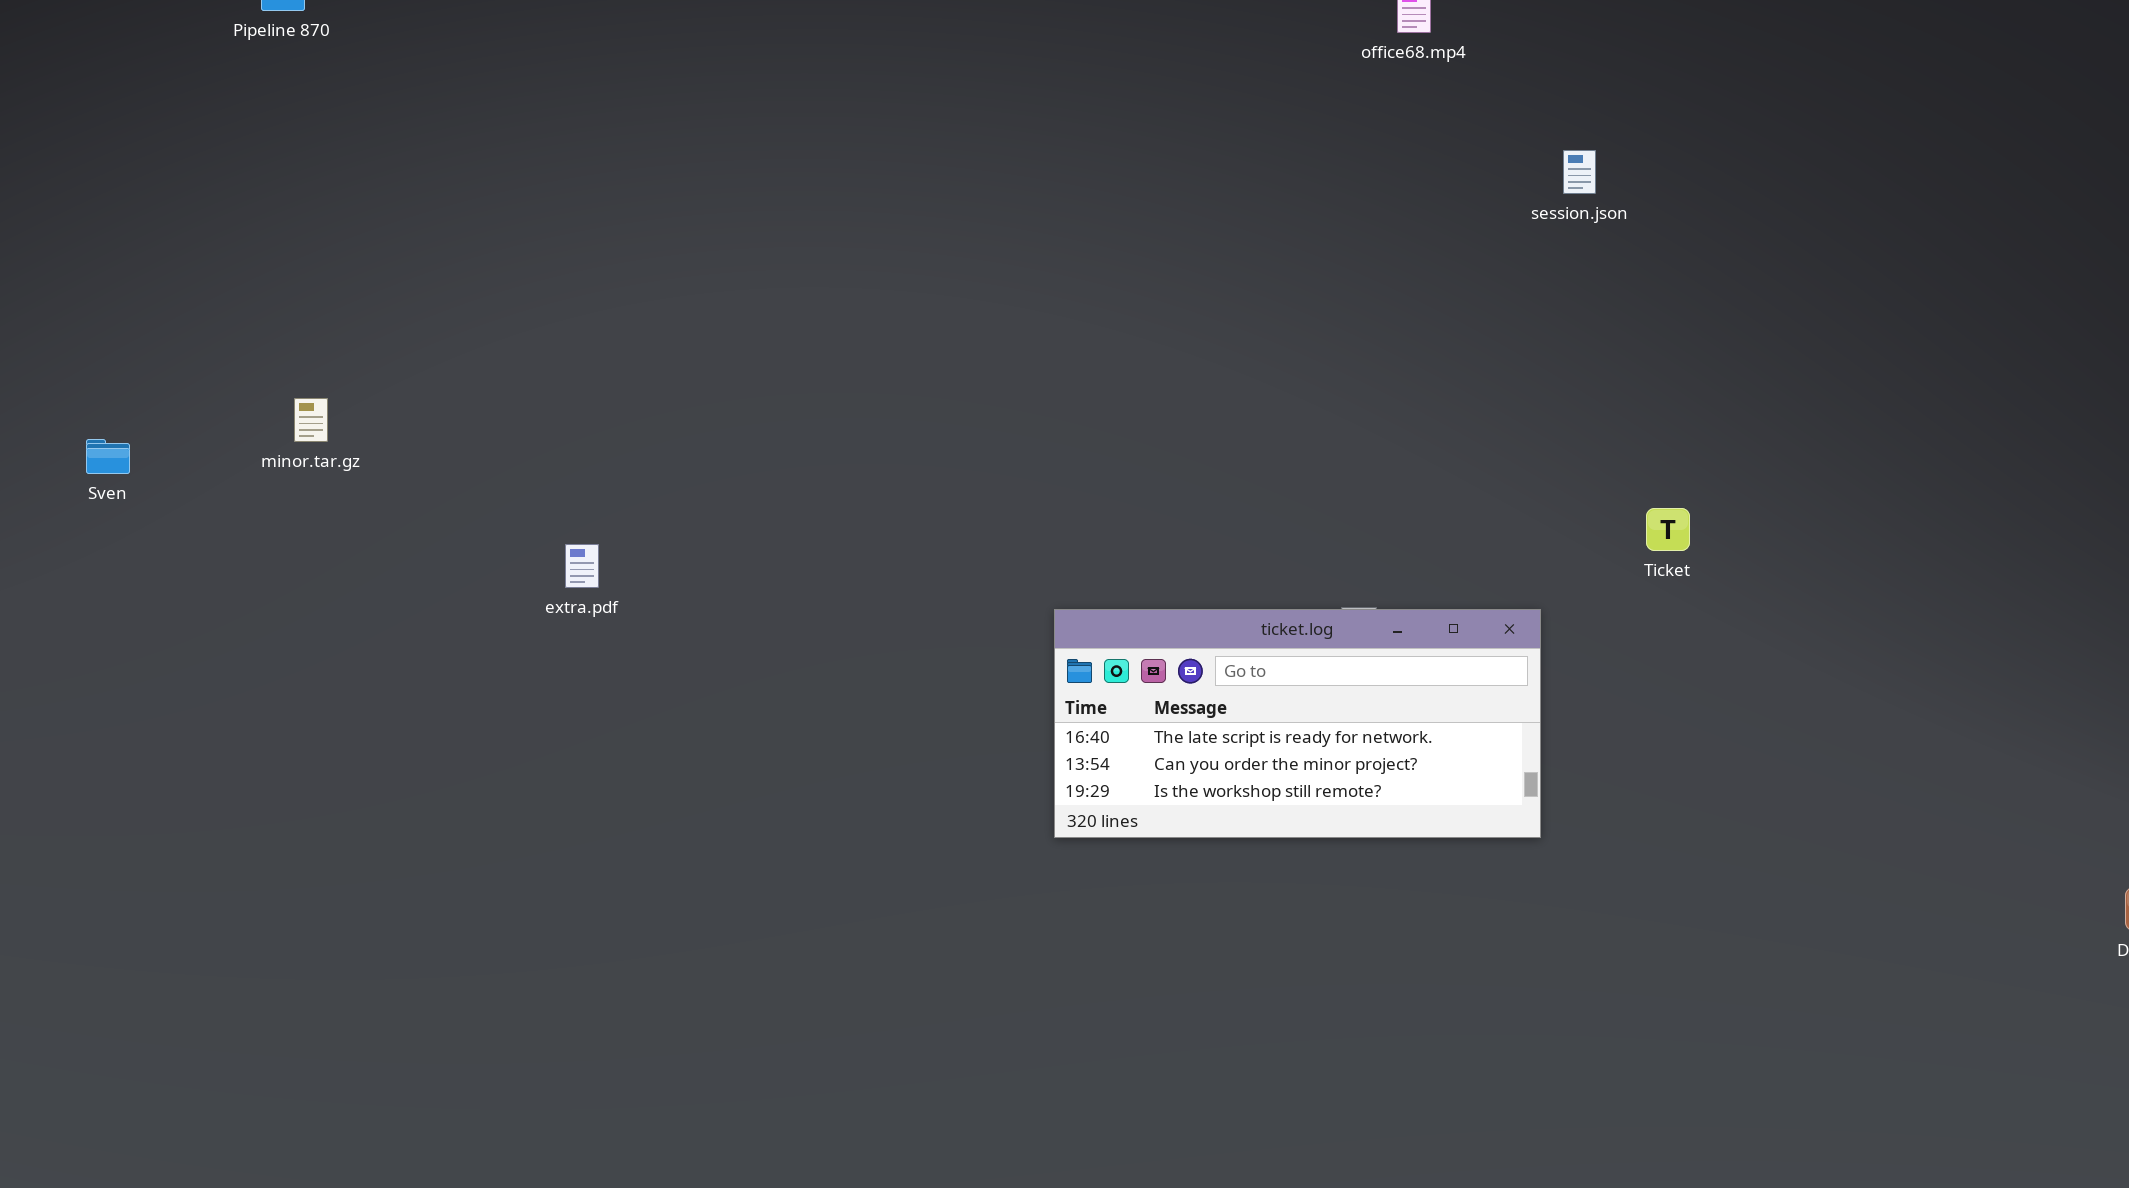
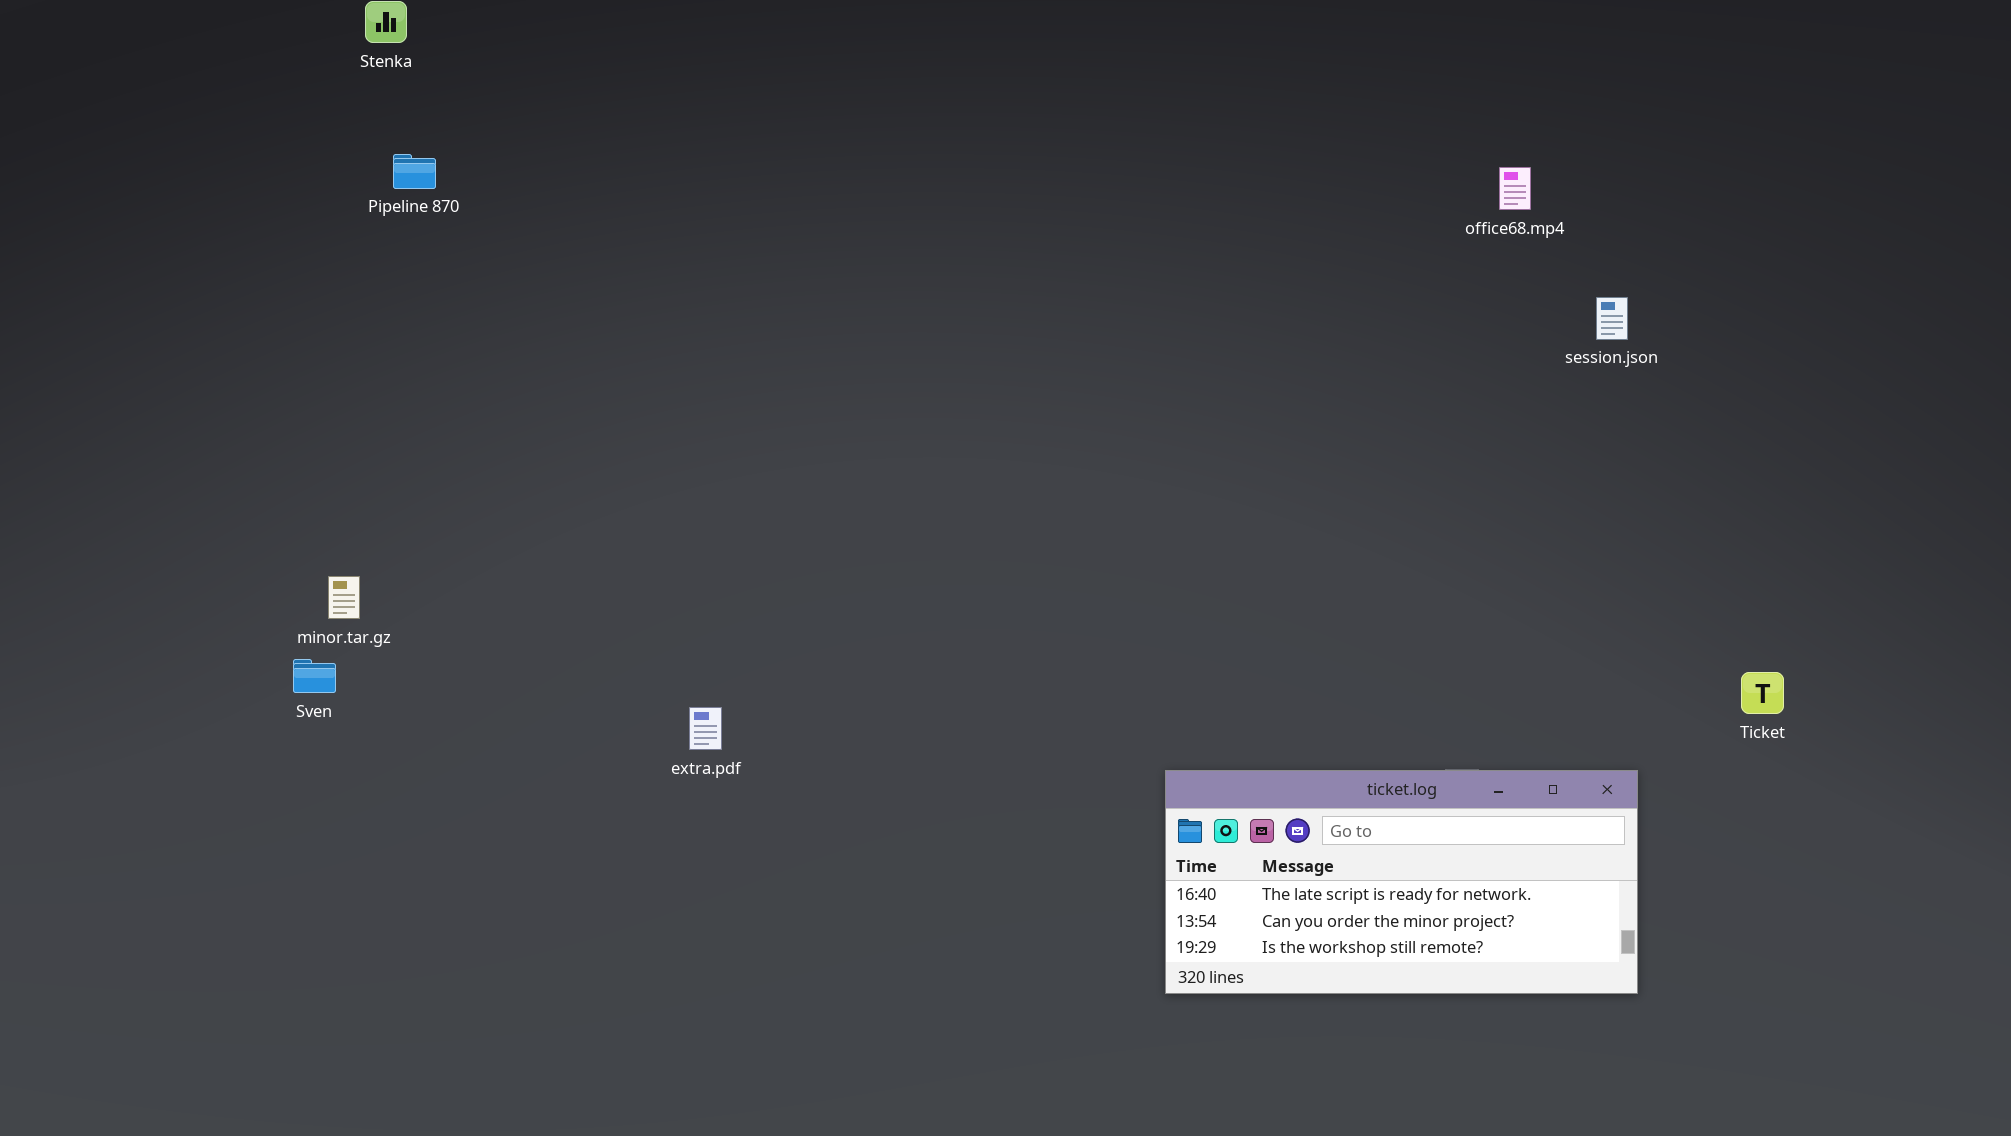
session.json: [1563,150,1596,194] -> [1596,297,1628,340], moved
minor.tar.gz: [294,398,328,442] -> [328,576,360,619], moved
Sven: [86,439,130,474] -> [293,659,336,693], moved

